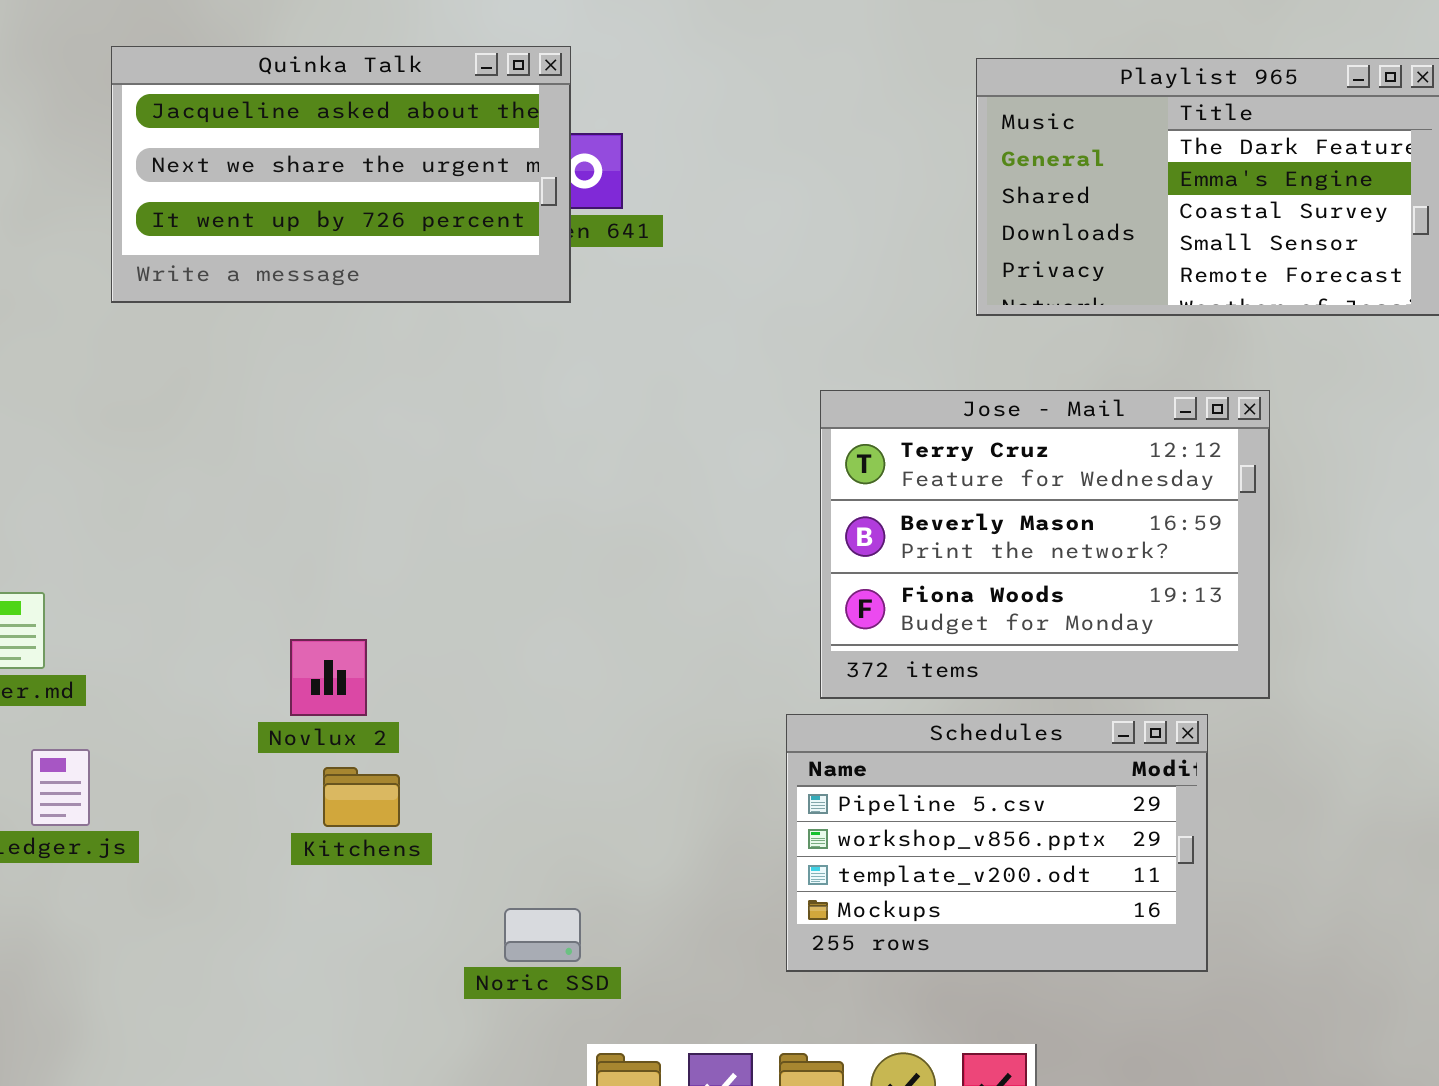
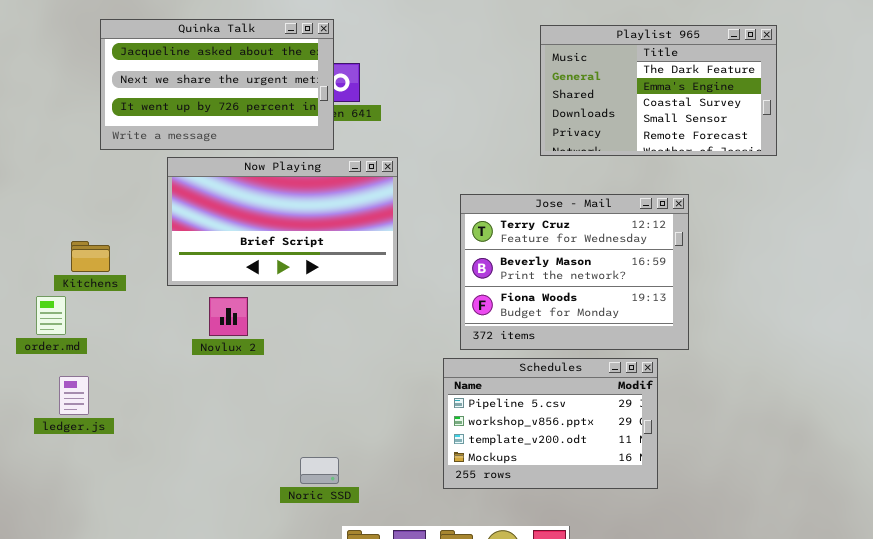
Now Playing: none -> [167,157,398,286], opened
Novlux 2: [290,639,367,716] -> [209,297,248,336], moved
Kitchens: [323,767,400,827] -> [71,241,110,272], moved

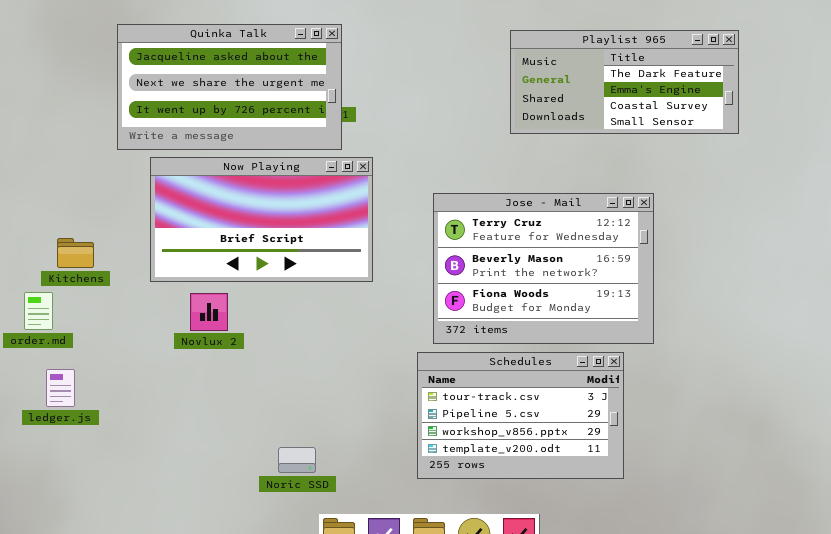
Quinka Talk: [100,19,334,150] -> [117,24,342,150], moved
Playlist 965: [540,25,777,156] -> [510,30,739,134], resized
Schedules: [443,358,658,489] -> [417,352,624,479], scrolled up 1 row

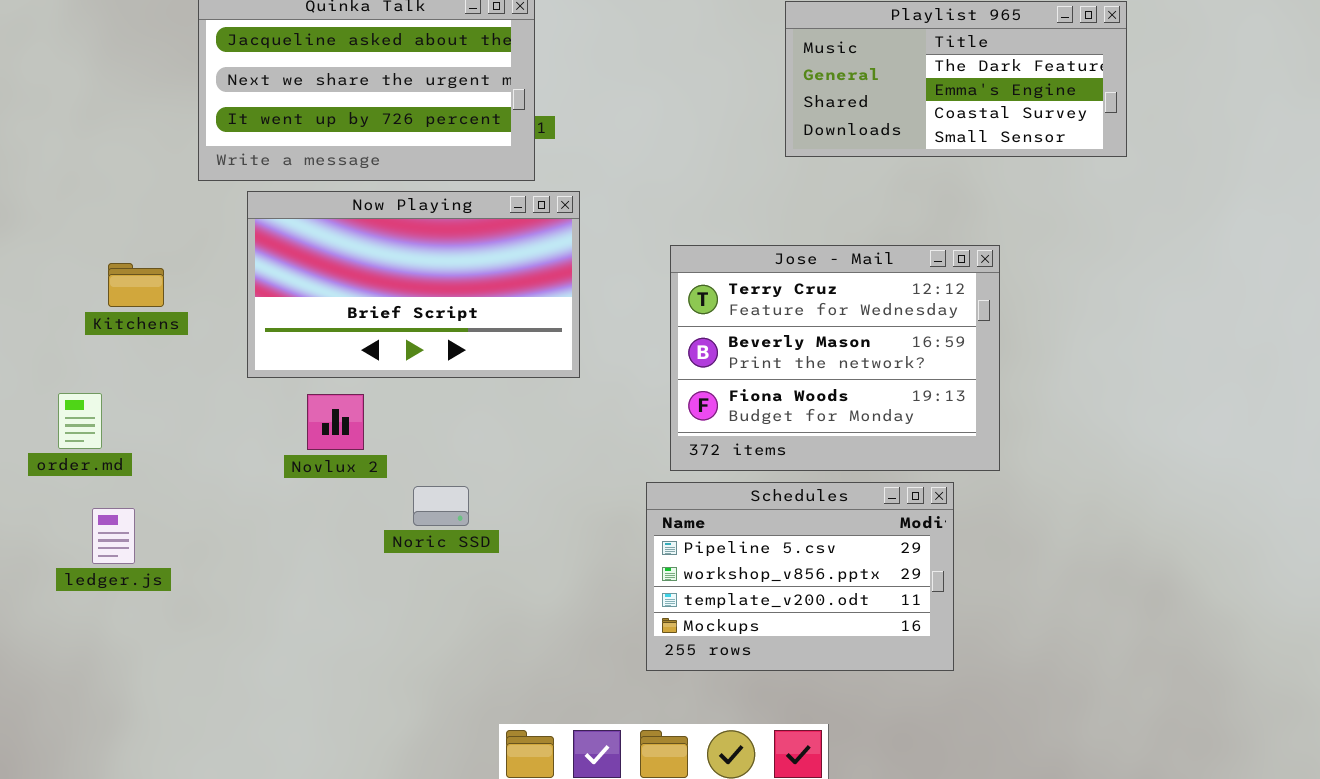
Kitchens: [57,238,94,268] -> [108,263,164,307], moved
Schedules: [417,352,624,479] -> [646,482,954,671], scrolled down 1 row
Noric SSD: [278,447,316,473] -> [413,486,469,526], moved

